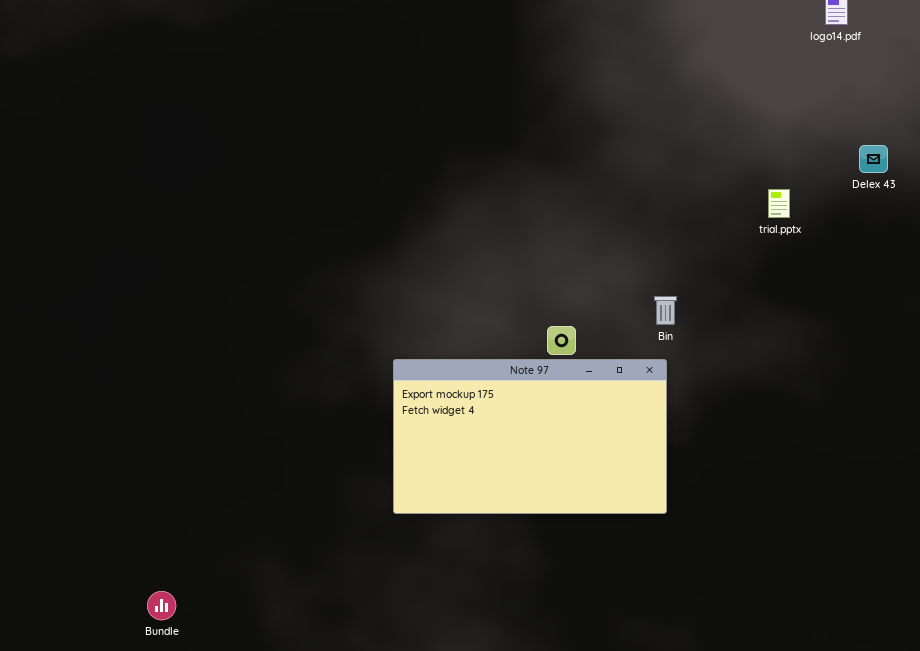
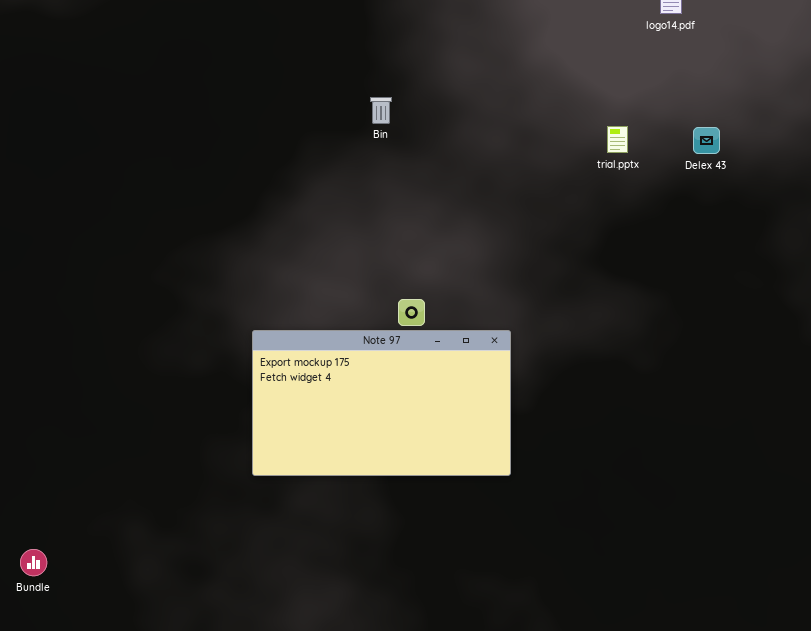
trial.pptx: [768,189,790,218] -> [607,126,628,153], moved
Bin: [654,296,677,325] -> [370,97,392,124], moved

